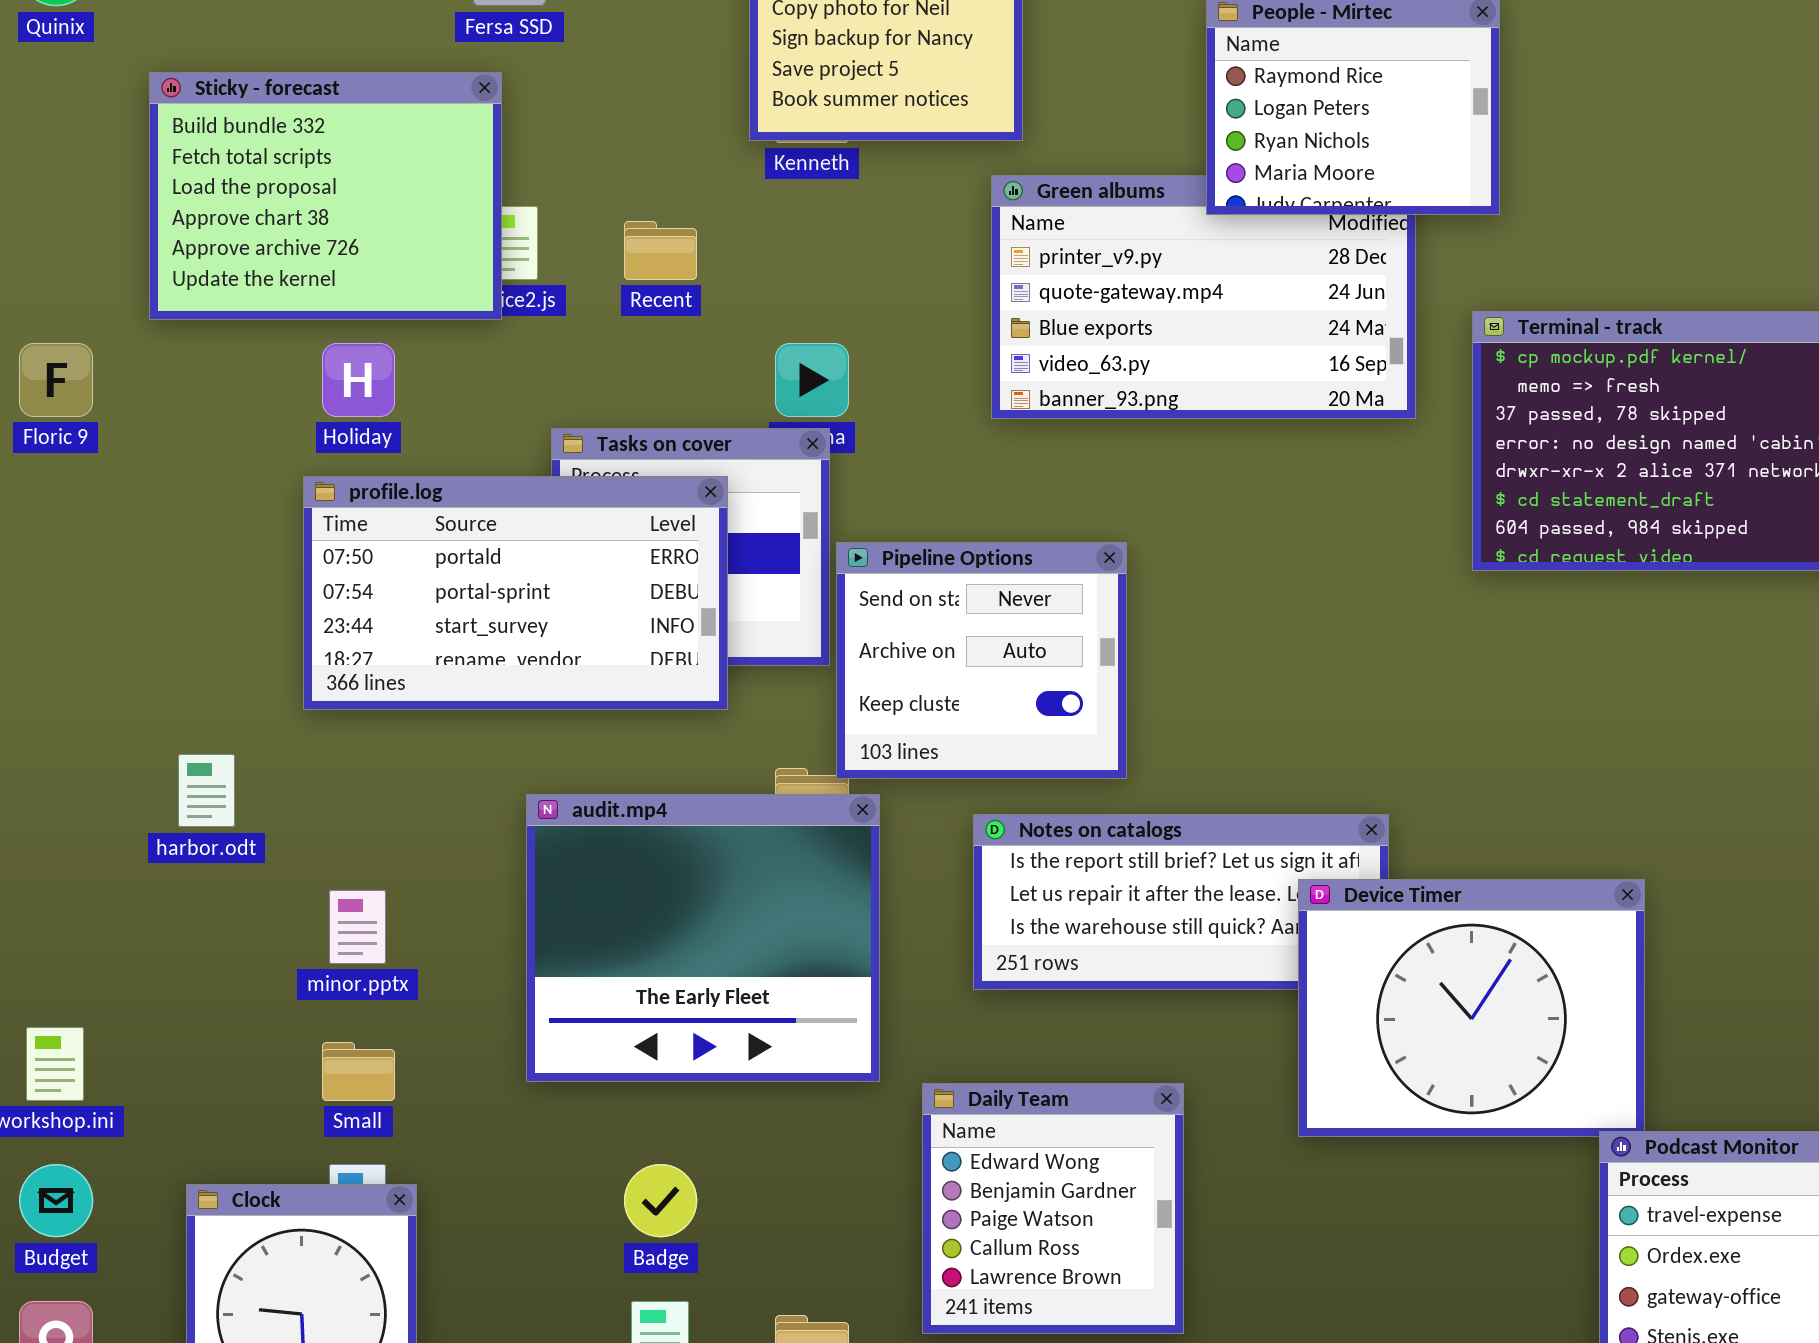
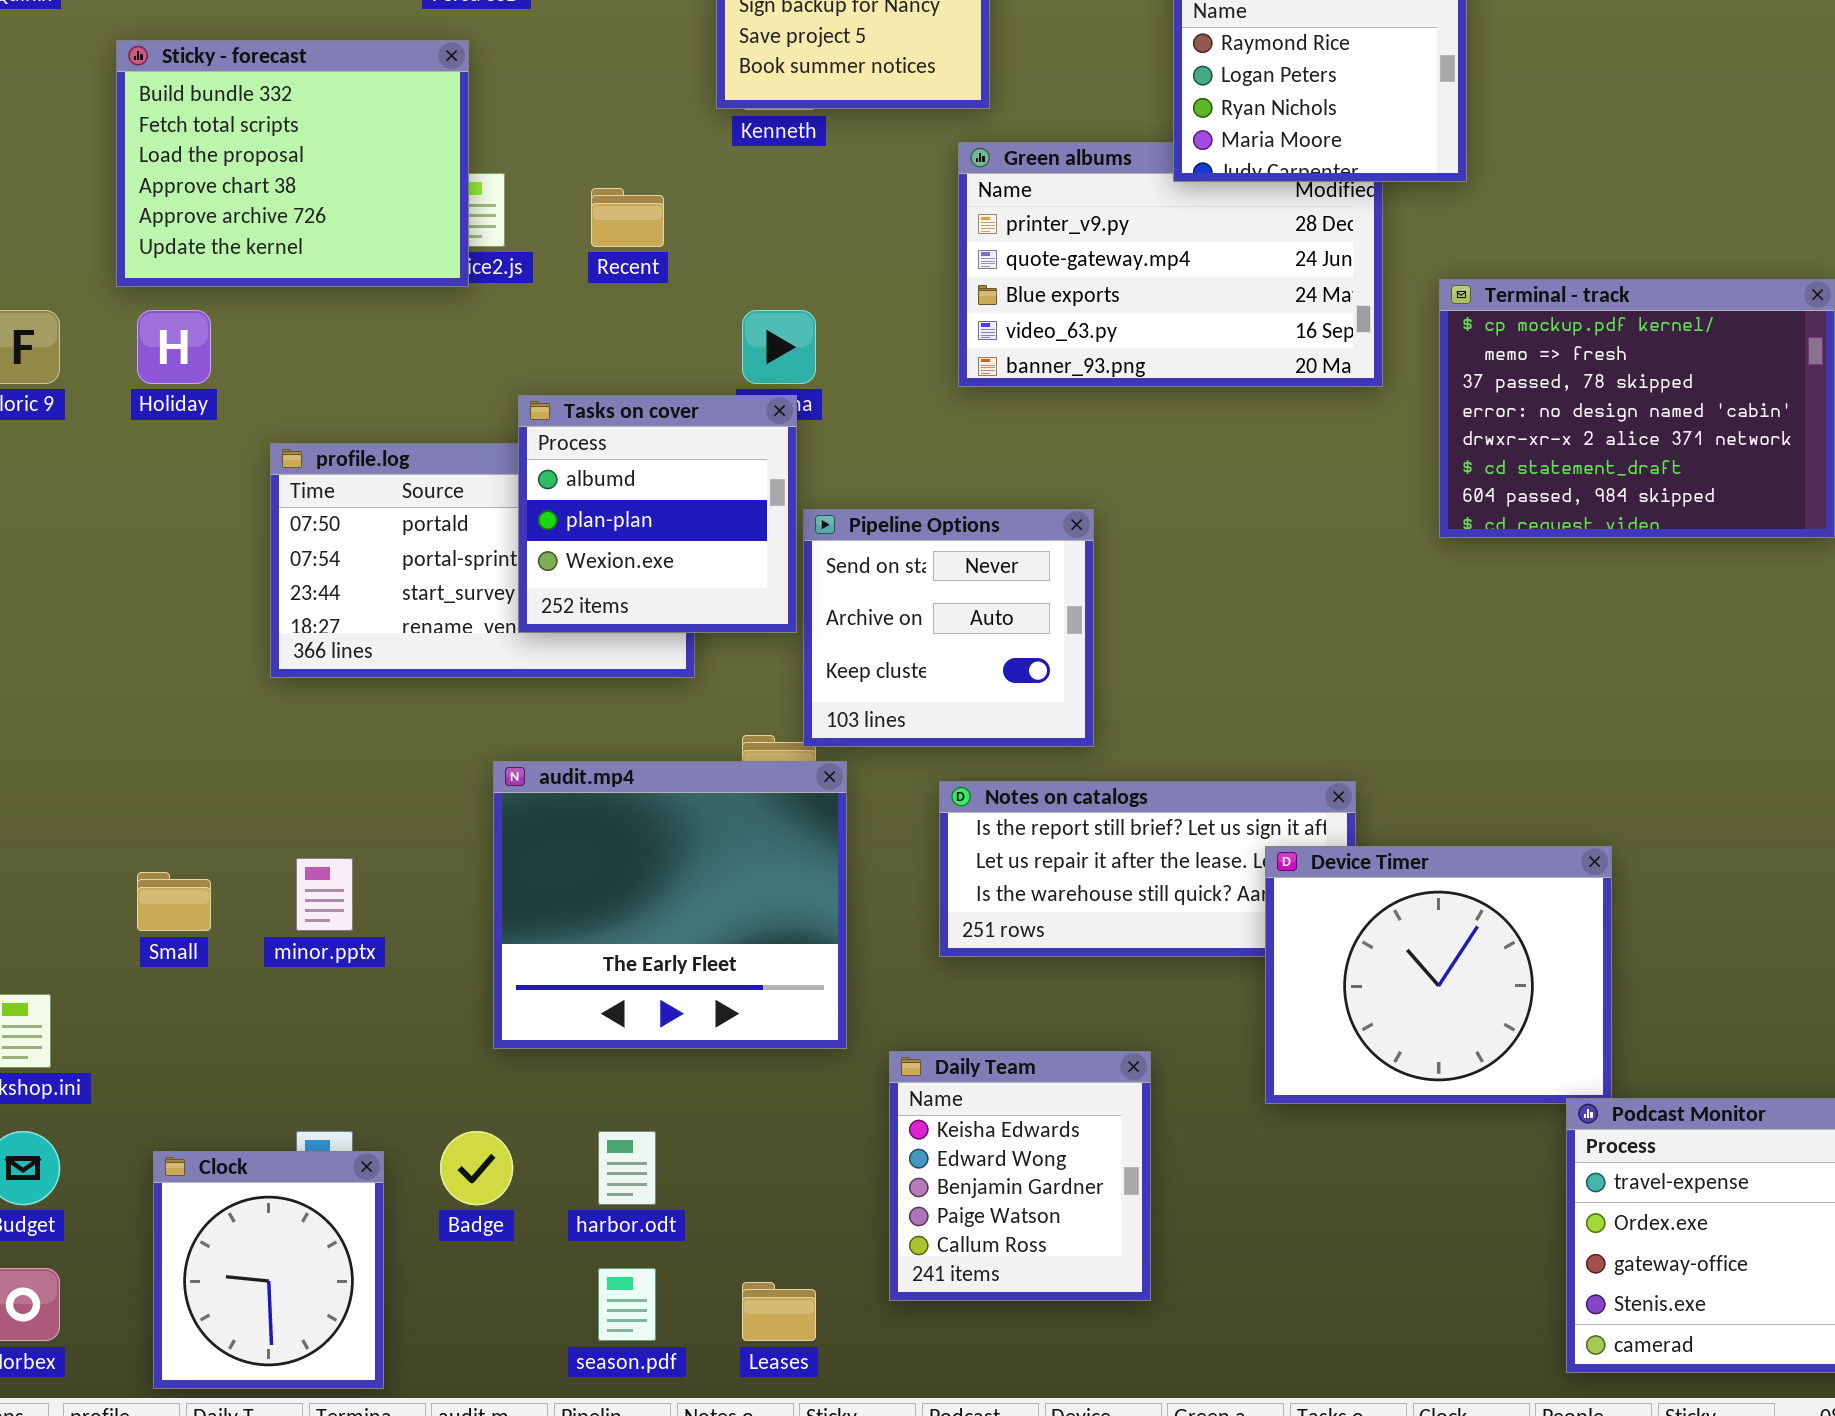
Holiday: [322,343,395,417] -> [137,310,211,384], moved
Tasks on cover: [551,428,830,666] -> [518,395,797,633], raised
harbor.odt: [178,754,235,827] -> [598,1131,656,1205], moved
Small: [322,1042,395,1101] -> [137,872,211,931], moved
Daily Team: [922,1083,1184,1334] -> [889,1051,1151,1301], scrolled up 1 row
Badge: [624,1164,697,1237] -> [440,1131,513,1205], moved

